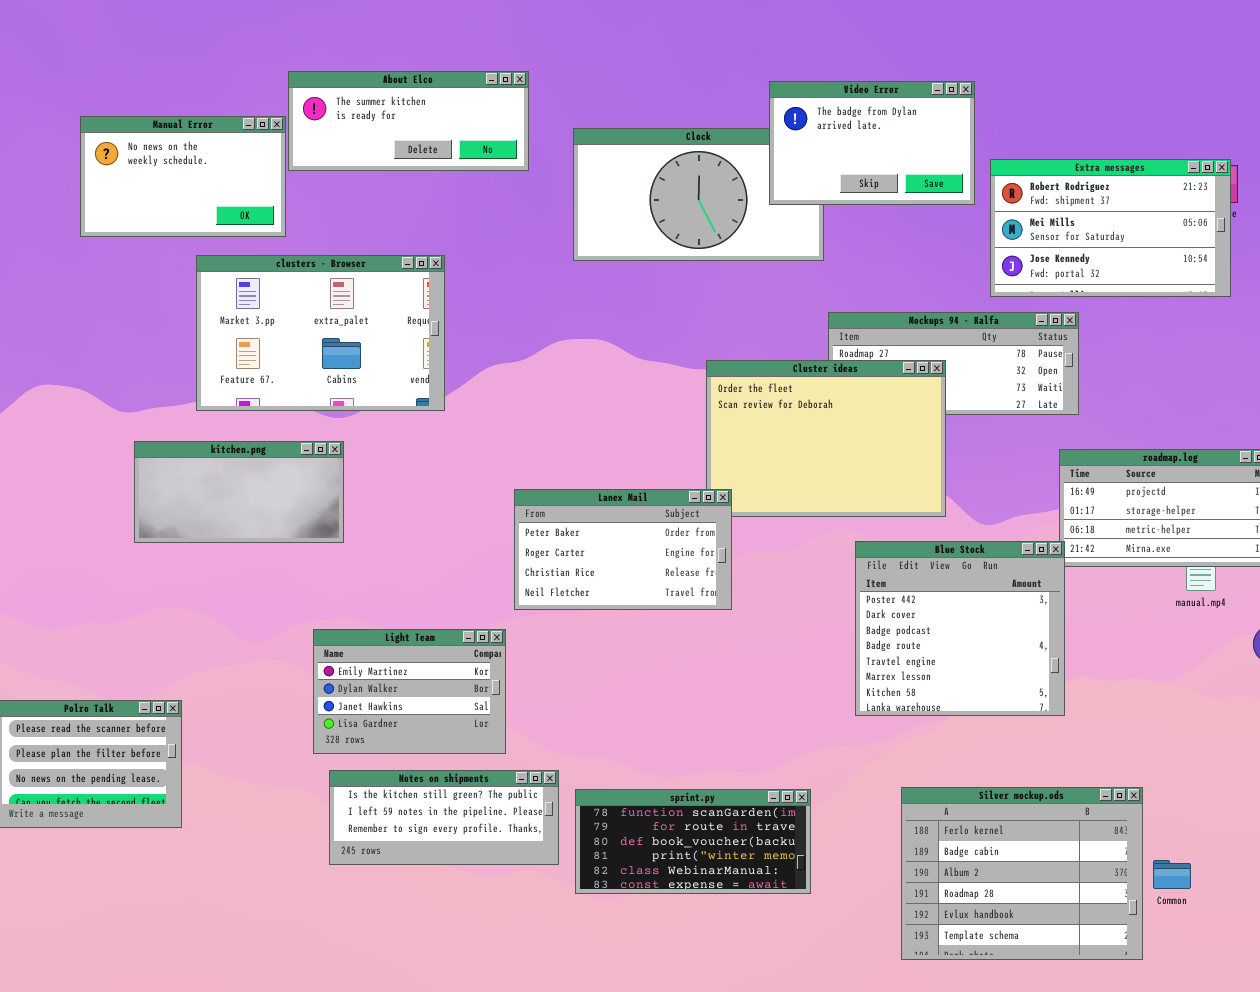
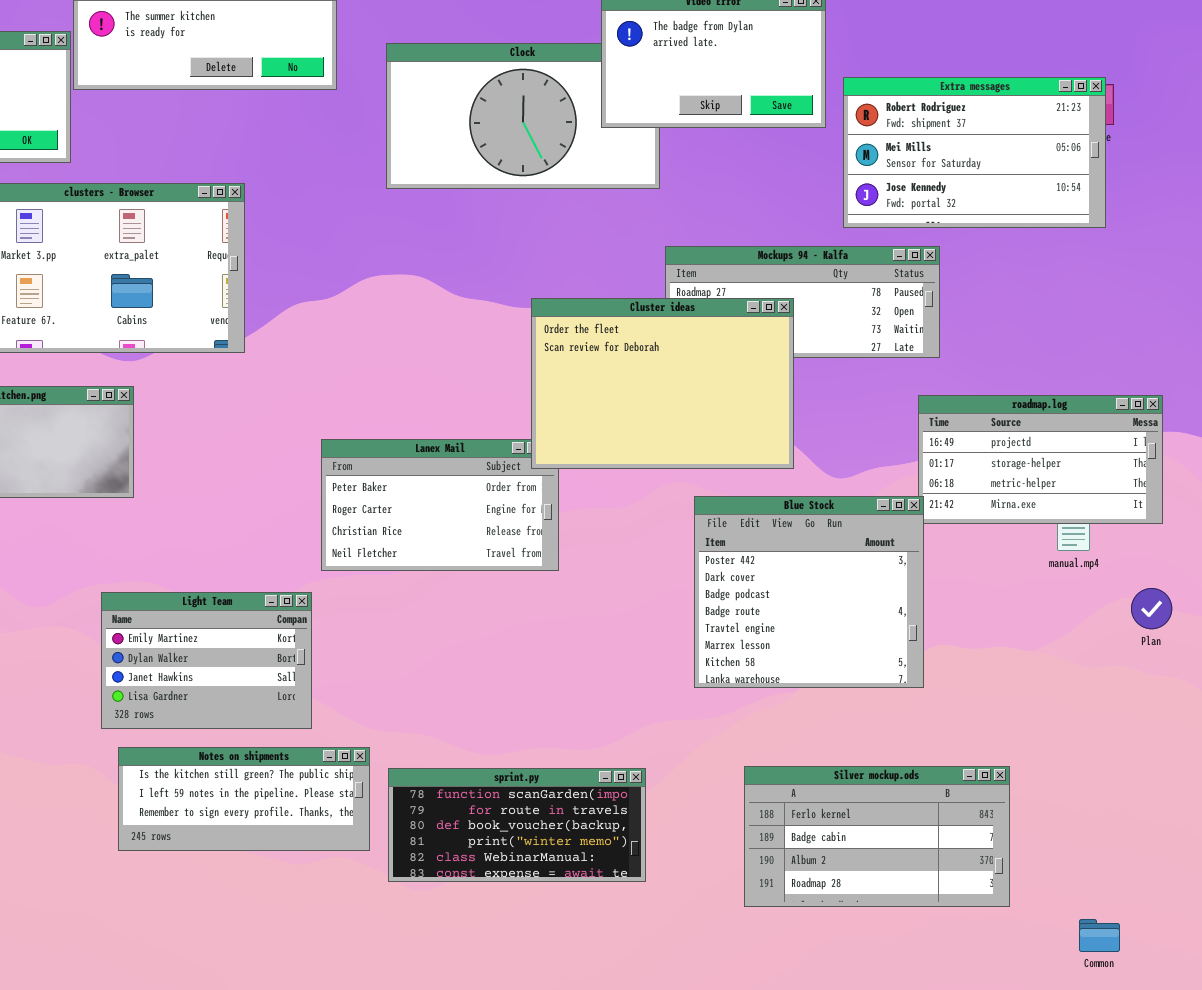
Cluster ideas: [706,360,946,517] -> [531,298,794,469], raised
Silver mockup.ods: [901,787,1143,960] -> [744,766,1010,907], resized
Common: [1153,860,1191,889] -> [1079,919,1120,952], moved

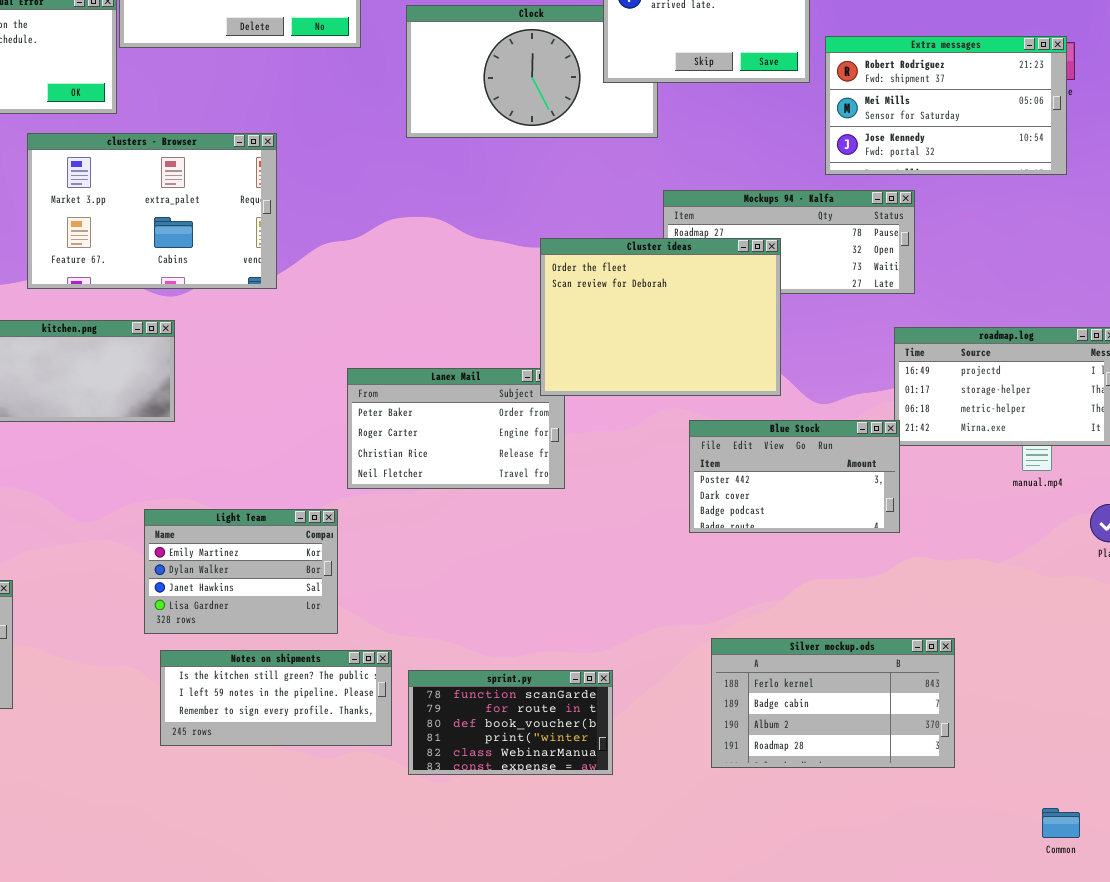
Blue Stock: [694,496,924,688] -> [689,420,900,533], resized
Silver mockup.ods: [744,766,1010,907] -> [711,638,955,768], moved
sprint.py: [388,768,646,882] -> [408,670,613,775], resized

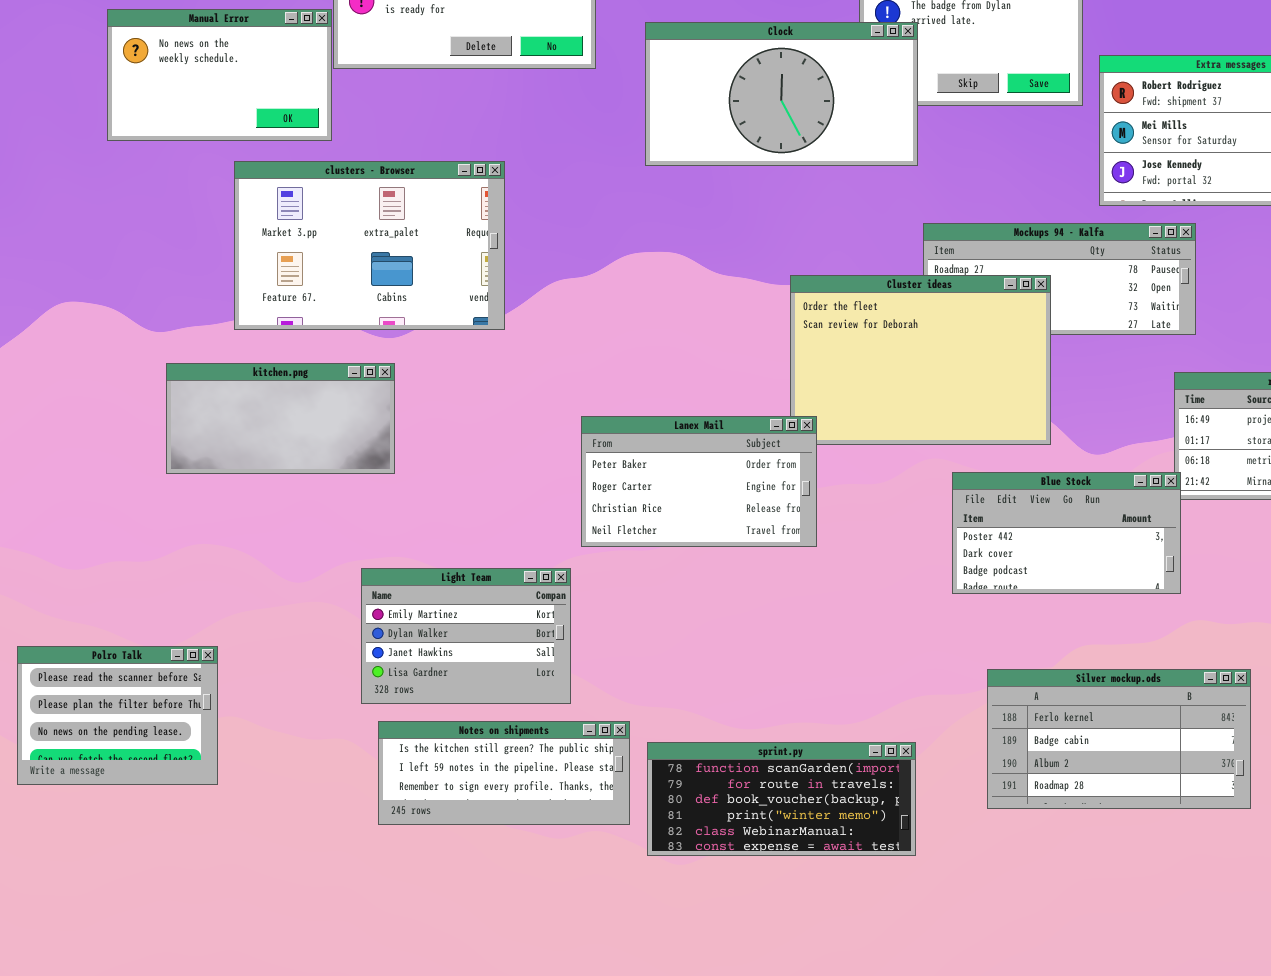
Clock: [406,5,658,138] -> [645,22,918,166], raised
Lanex Mail: [347,368,565,489] -> [581,416,817,547], raised
Silver mockup.ods: [711,638,955,768] -> [987,669,1251,809], moved
sprint.py: [408,670,613,775] -> [647,742,916,856], resized

